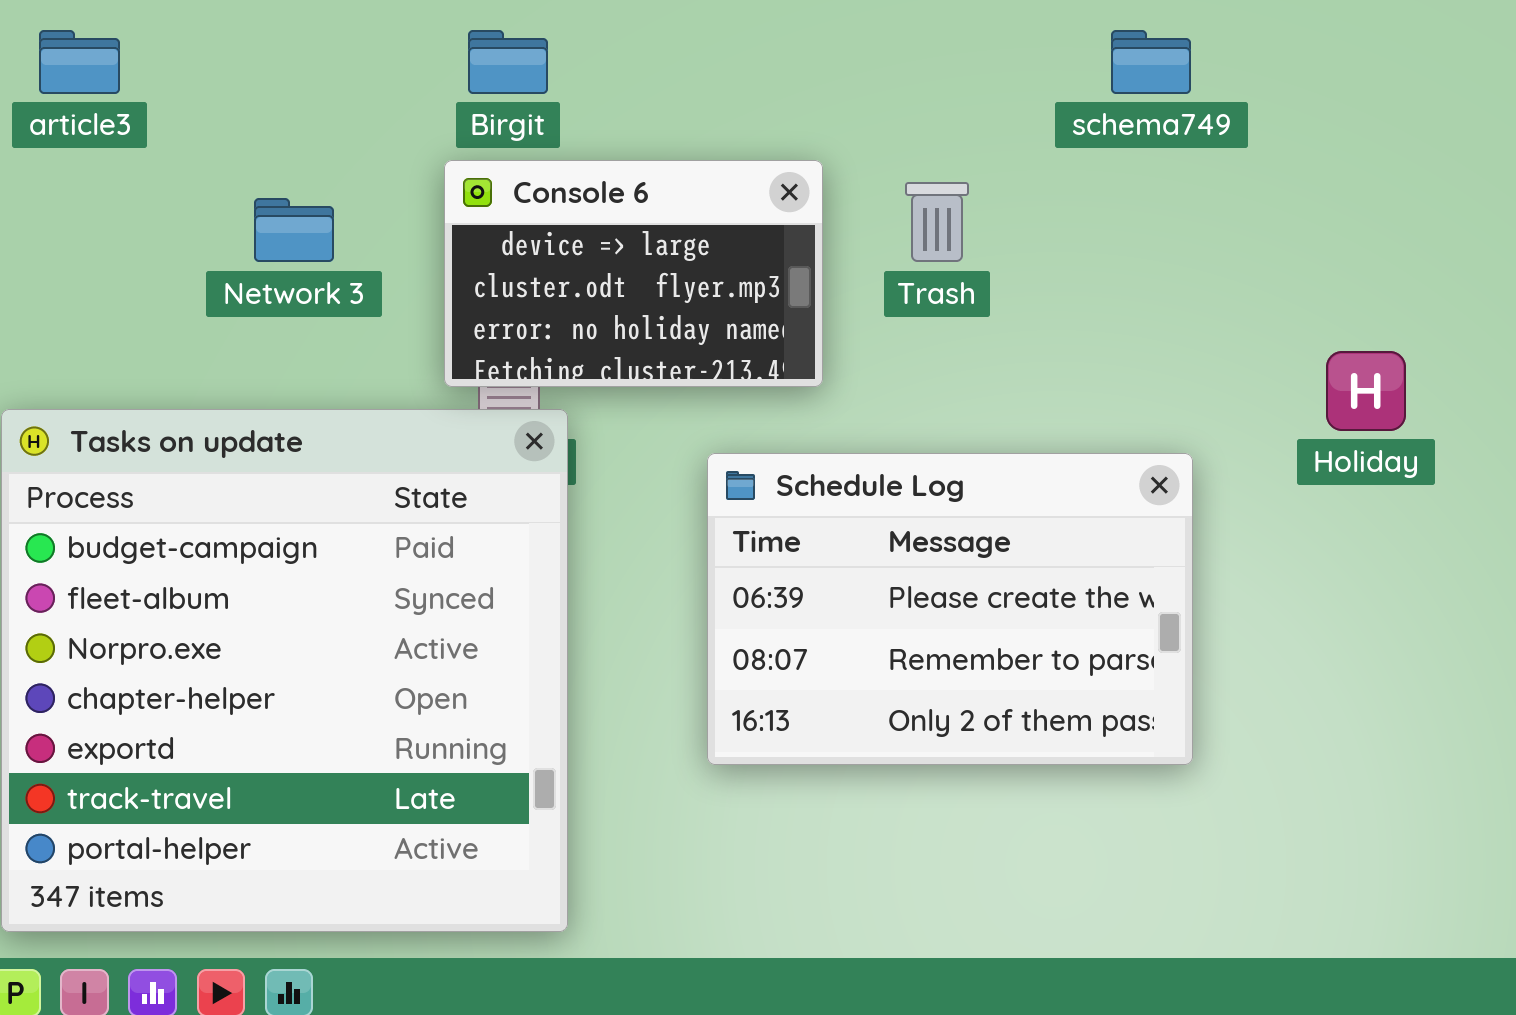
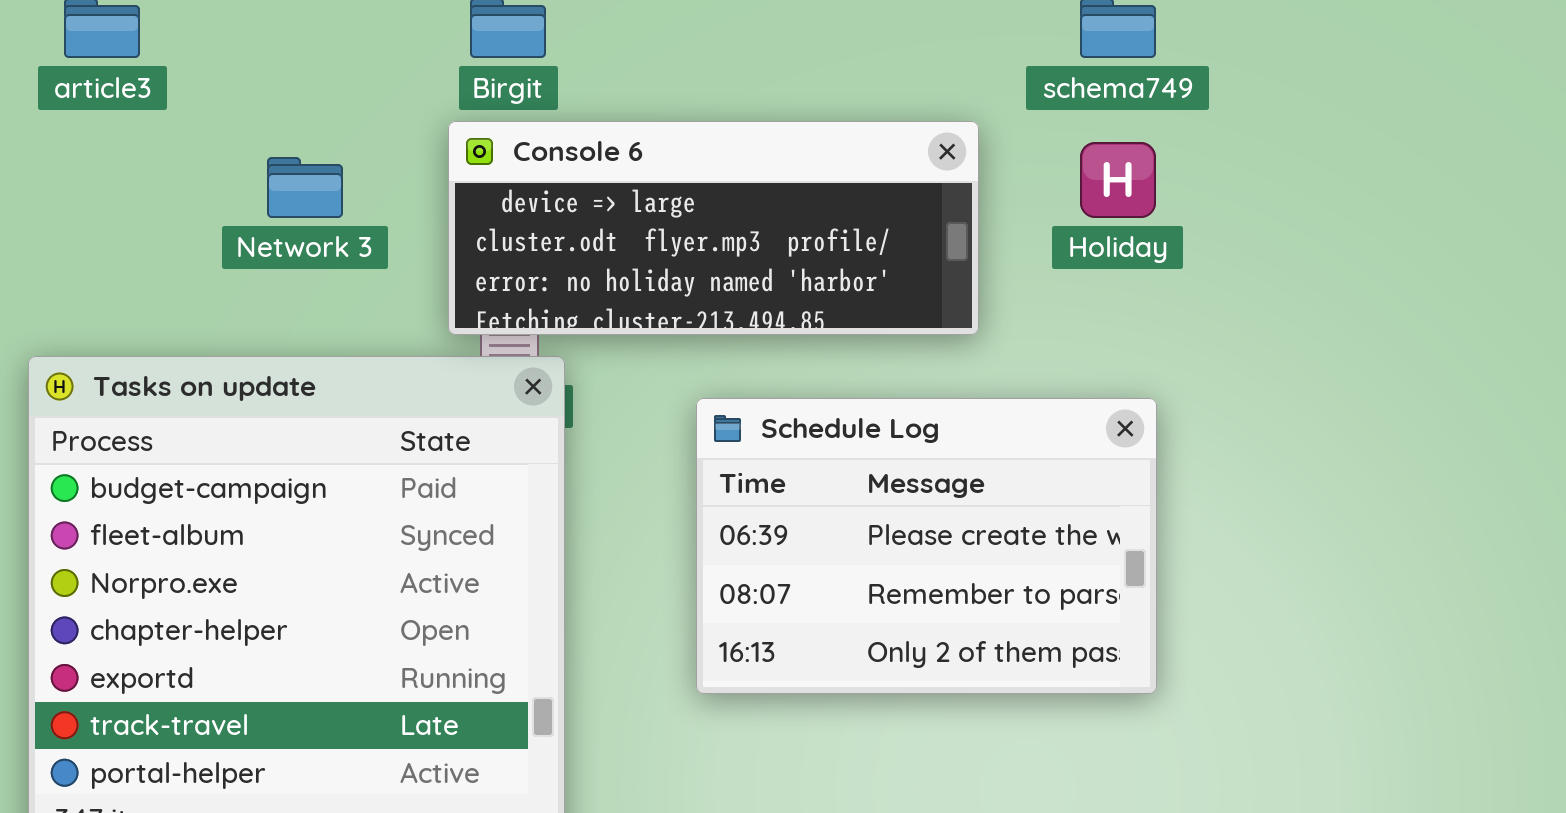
Console 6: [444,160,823,387] -> [448,121,979,335], resized
Holiday: [1326,351,1406,431] -> [1080,142,1156,218], moved

